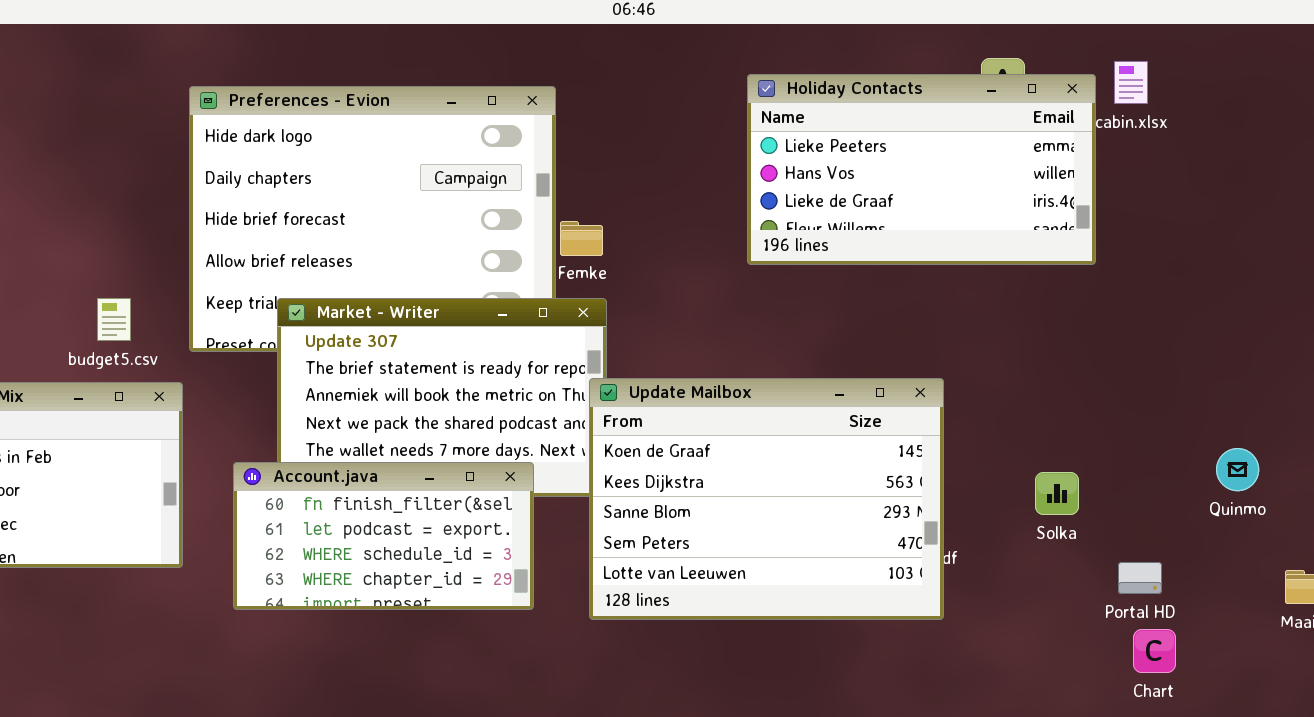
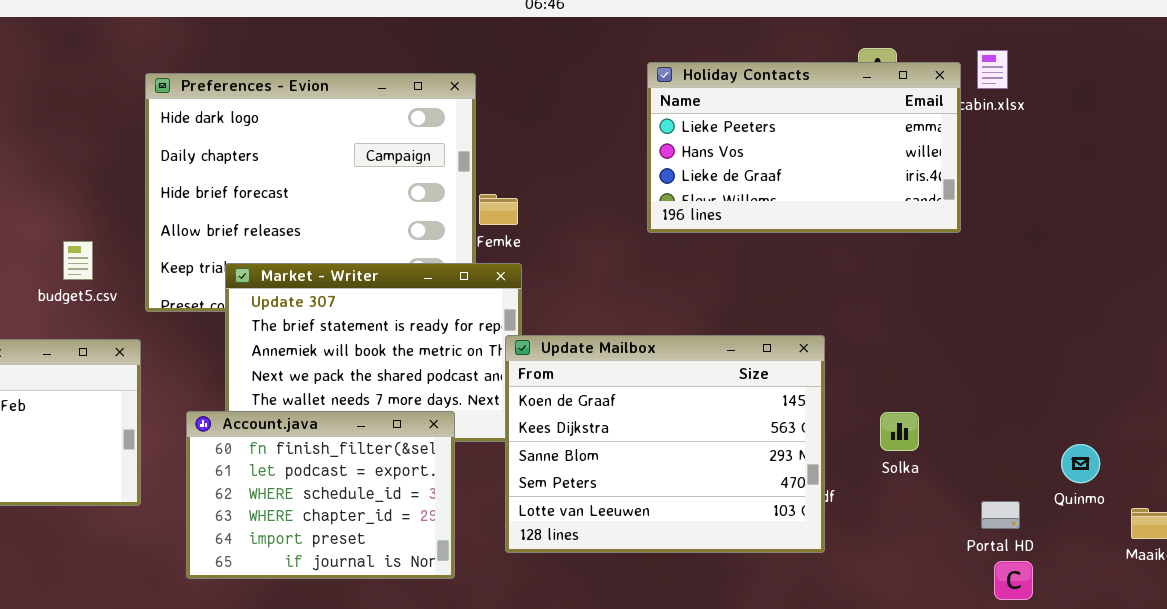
budget5.csv: [97,298,131,341] -> [63,241,93,280], moved
Quinmo: [1216,448,1259,491] -> [1061,444,1100,483], moved
Account.java: [233,462,534,610] -> [186,411,455,579], resized
Solka: [1035,472,1079,515] -> [880,412,919,451], moved

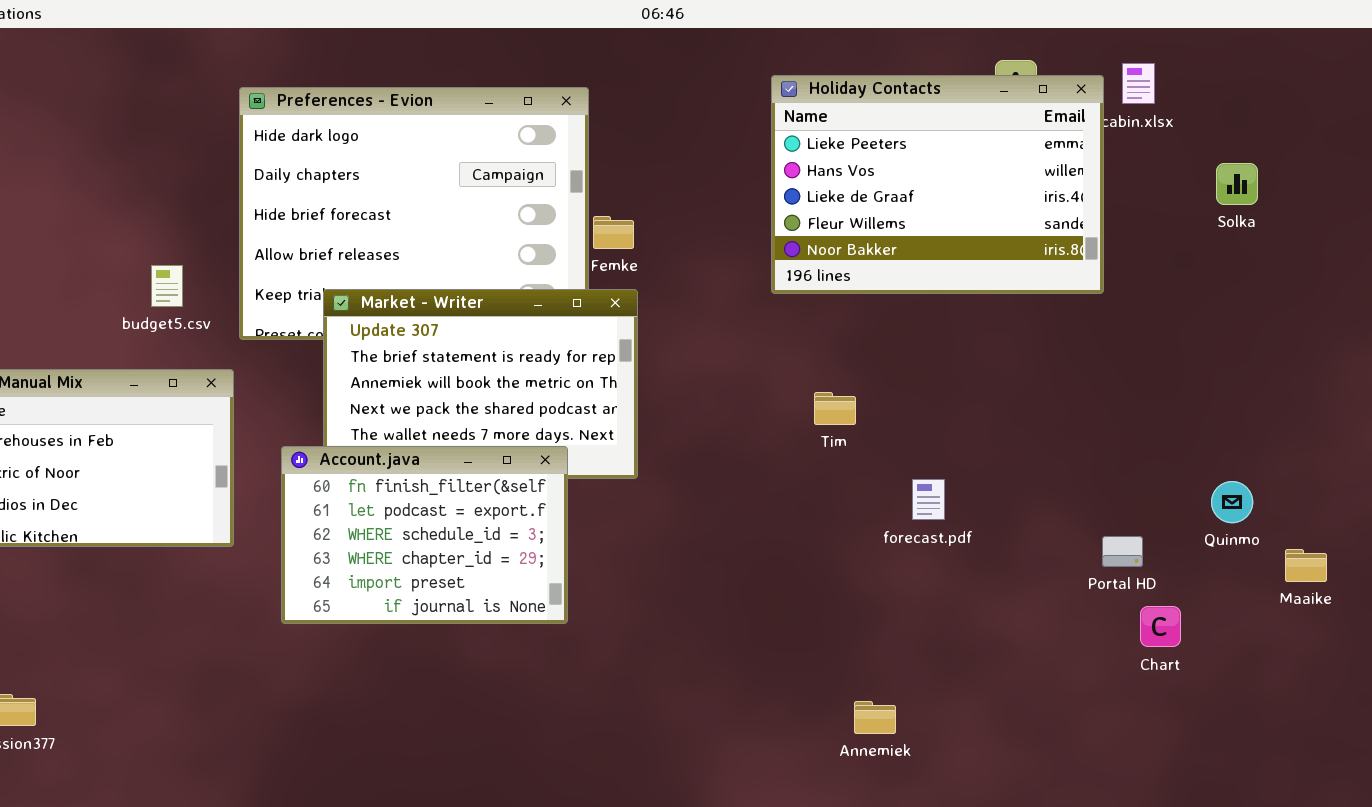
Holiday Contacts: [647,62,961,233] -> [771,75,1104,294], resized
Update Mailbox: [505,335,825,553] -> none, closed
Solka: [880,412,919,451] -> [1216,163,1258,205], moved
Portal HD: [981,501,1020,529] -> [1102,536,1143,567], moved

